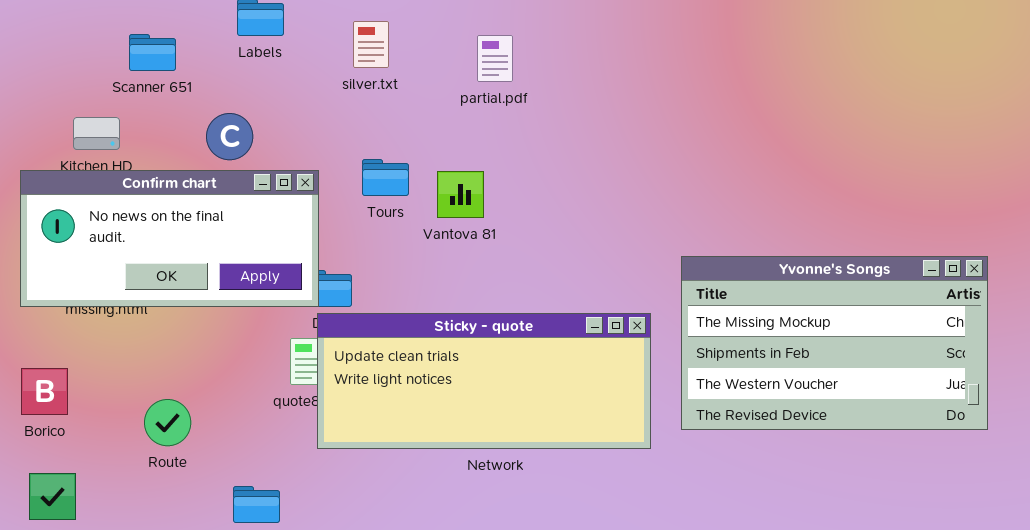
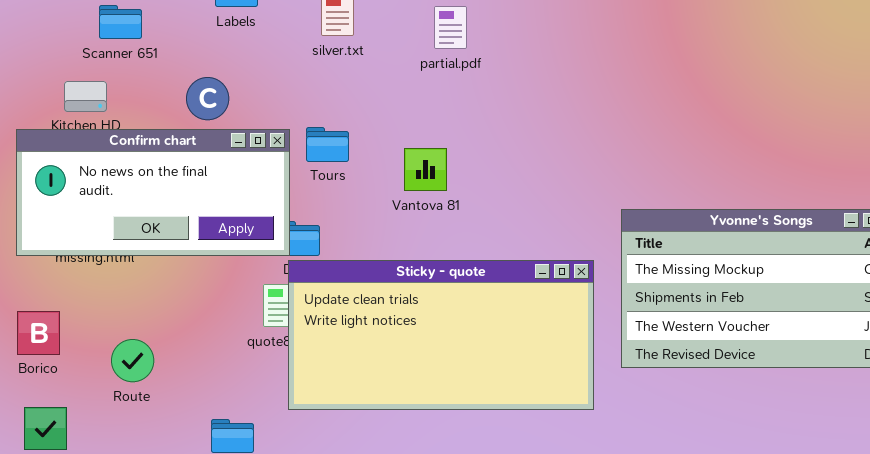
Scanner 651: [129,34,176,71] -> [99,5,142,39], moved
Tours: [362,159,409,196] -> [306,127,349,162], moved
Vantova 81: [437,171,484,218] -> [404,148,447,191], moved
Sticky - quote: [317,313,651,449] -> [288,260,594,410], resized
Route: [144,399,191,446] -> [111,339,154,382], moved

